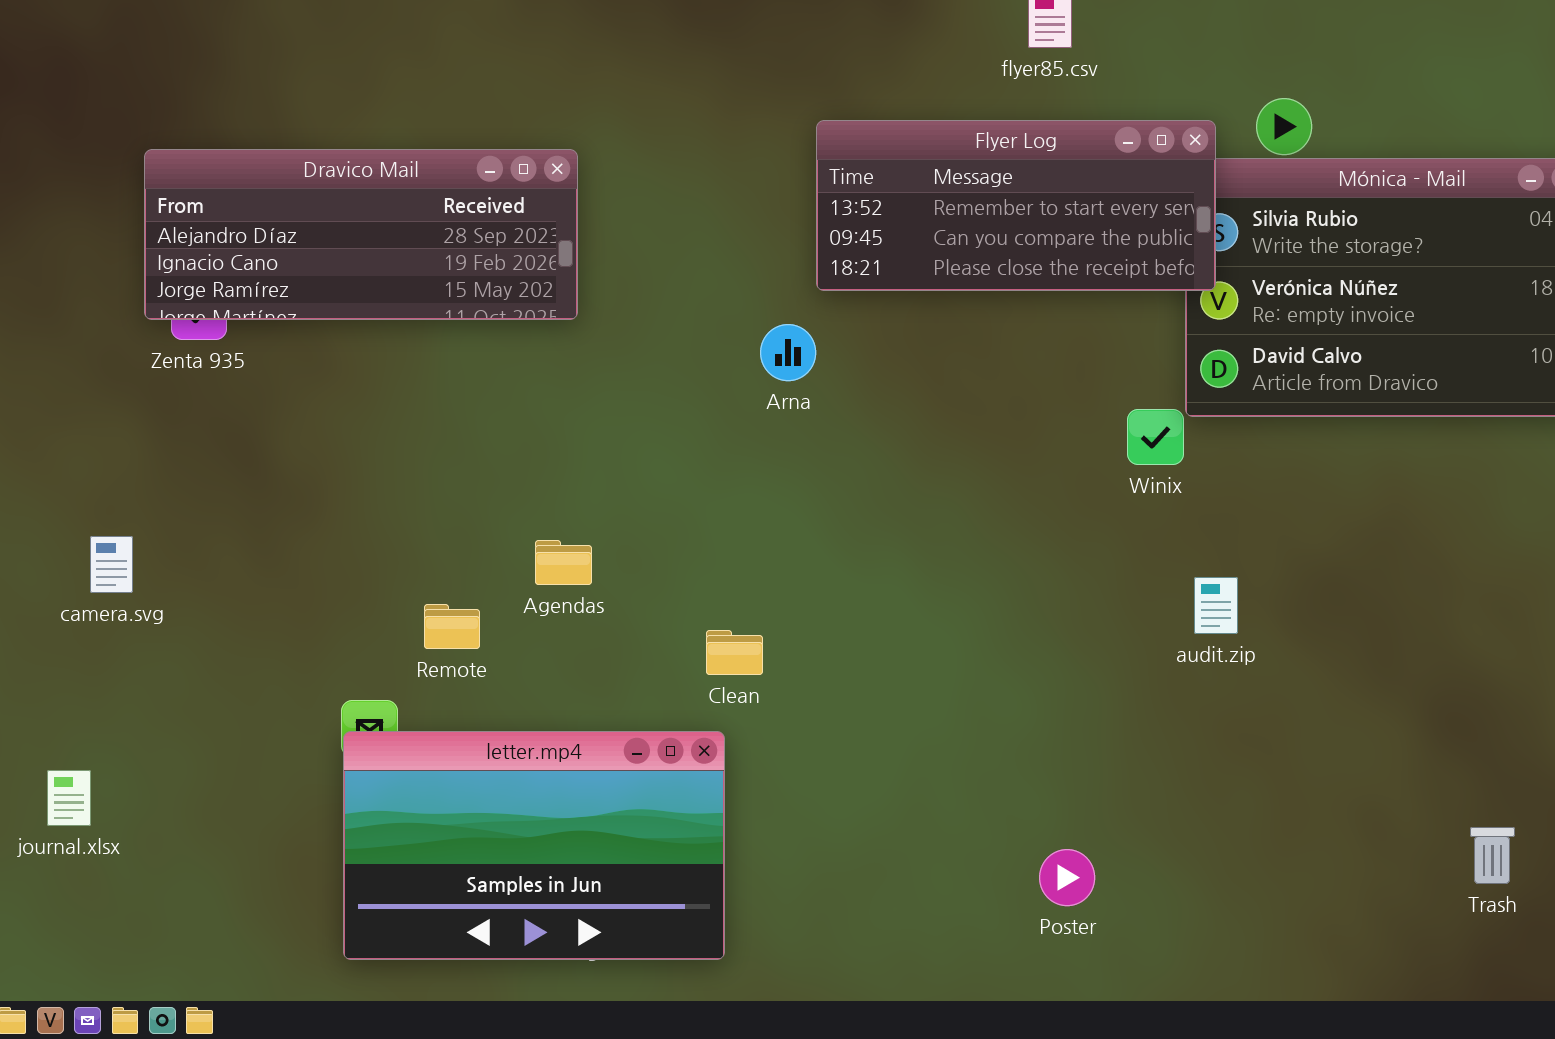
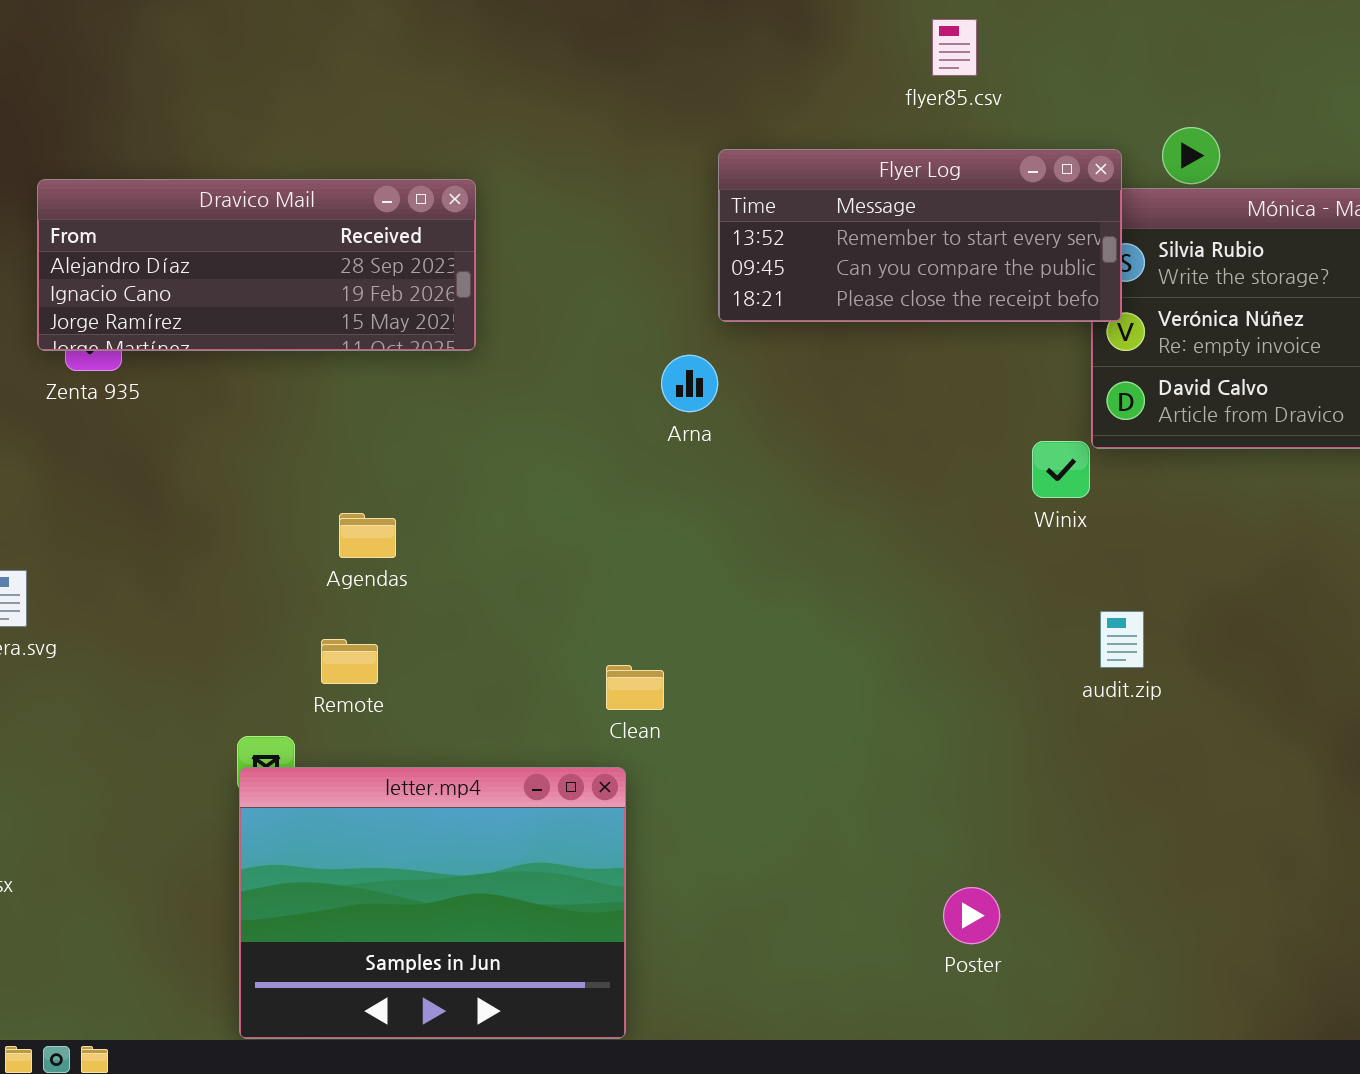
Agendas: [535,540,592,585] -> [339,513,396,558], moved
letter.mp4: [343,731,725,960] -> [239,767,626,1039], resized

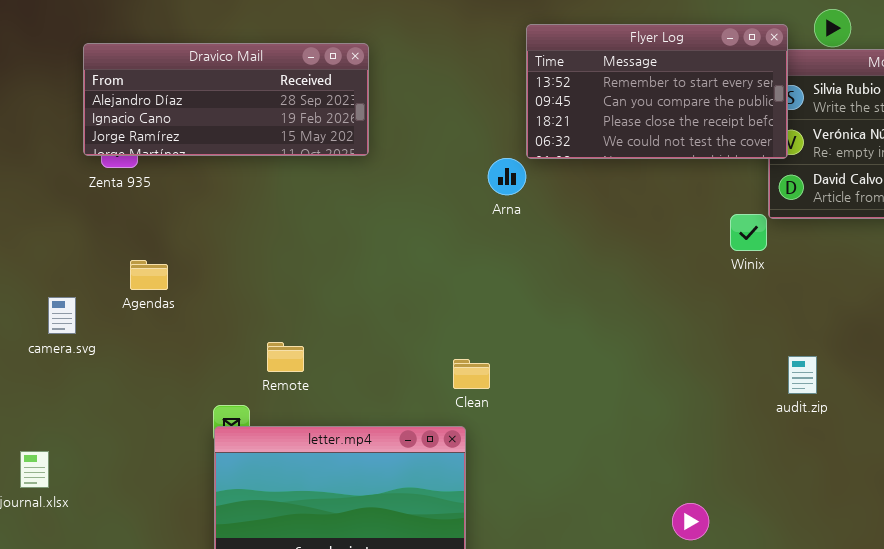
Flyer Log: [718,149,1122,322] -> [526,24,788,159], resized
Agendas: [339,513,396,558] -> [130,260,168,290], moved
audit.zip: [1100,611,1144,668] -> [788,356,817,394], moved

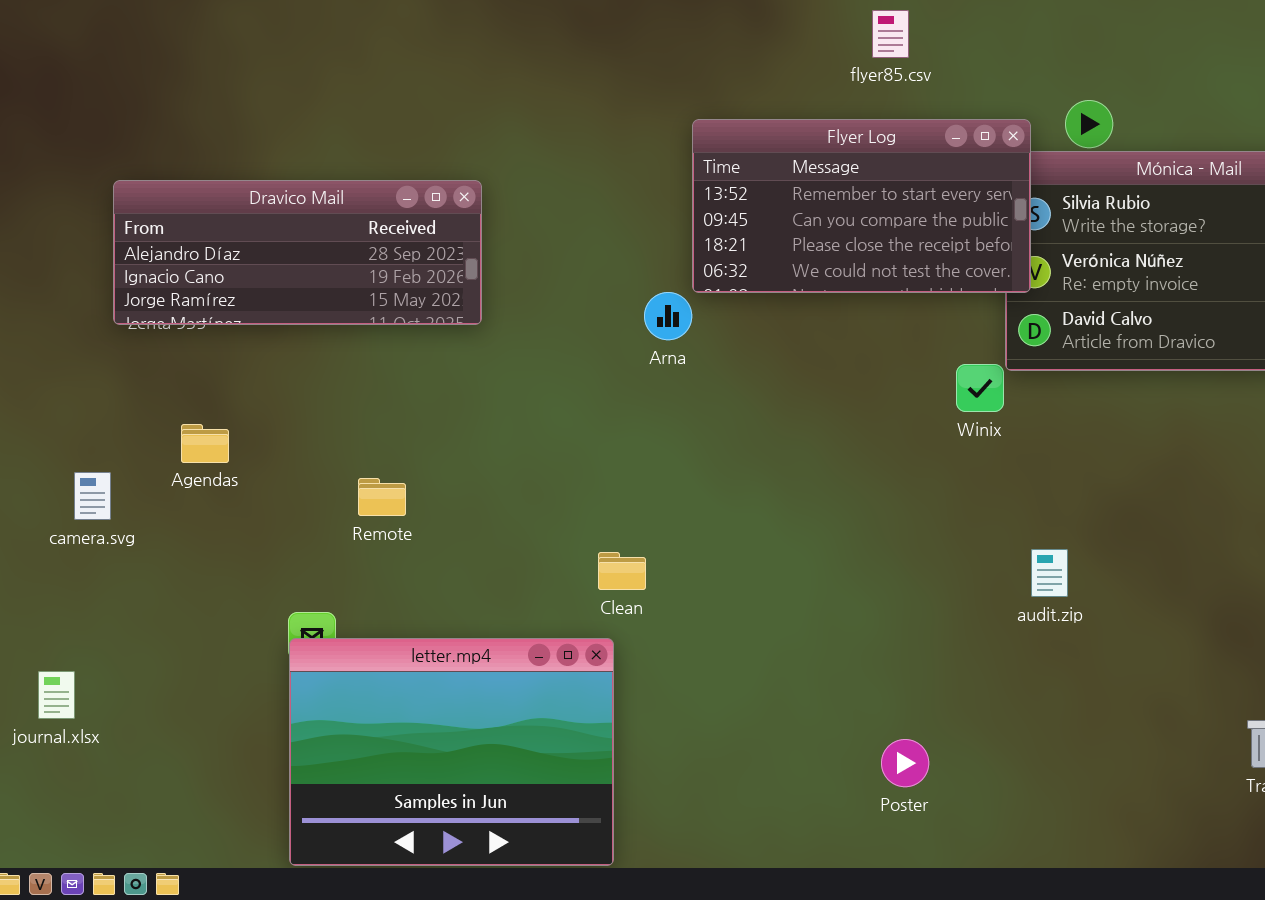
Dravico Mail: [83,43,369,156] -> [113,180,482,325], moved
Remote: [267,342,304,372] -> [358,478,406,516], moved

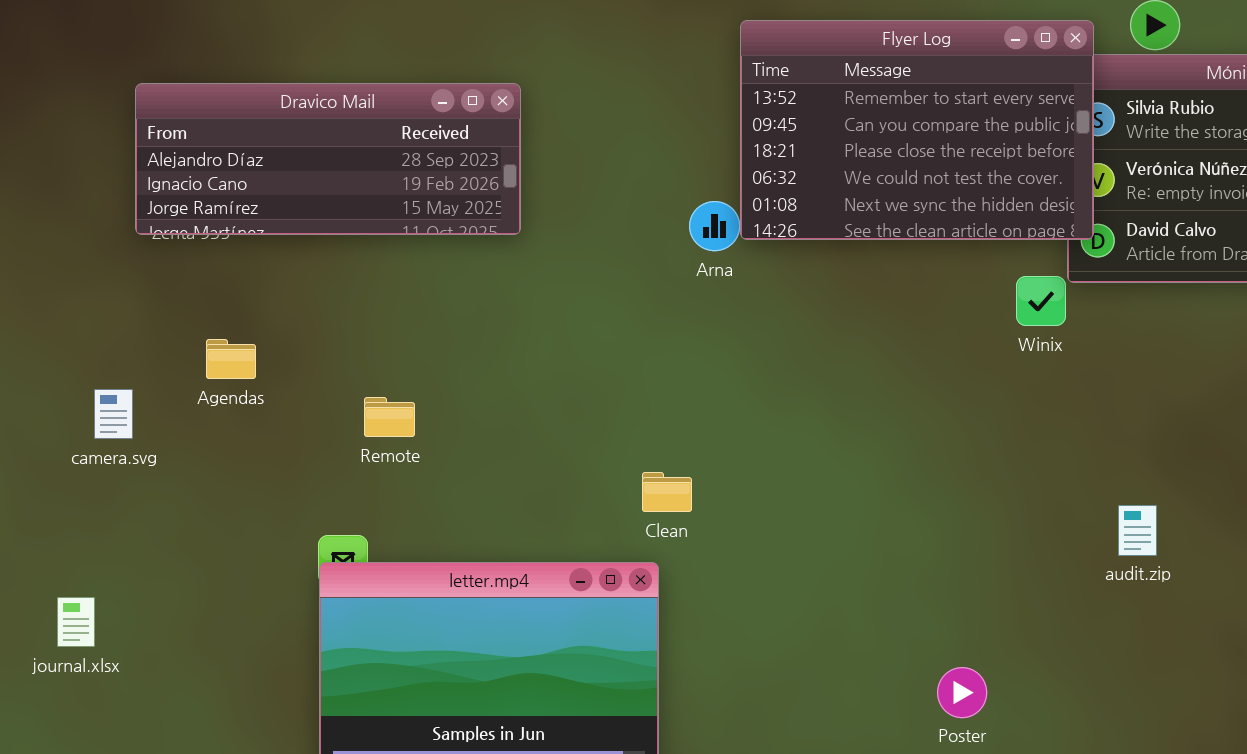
Flyer Log: [692,119,1031,293] -> [740,20,1094,240], resized
Remote: [358,478,406,516] -> [364,397,415,437], moved
audit.zip: [1031,549,1068,597] -> [1118,505,1157,556], moved

